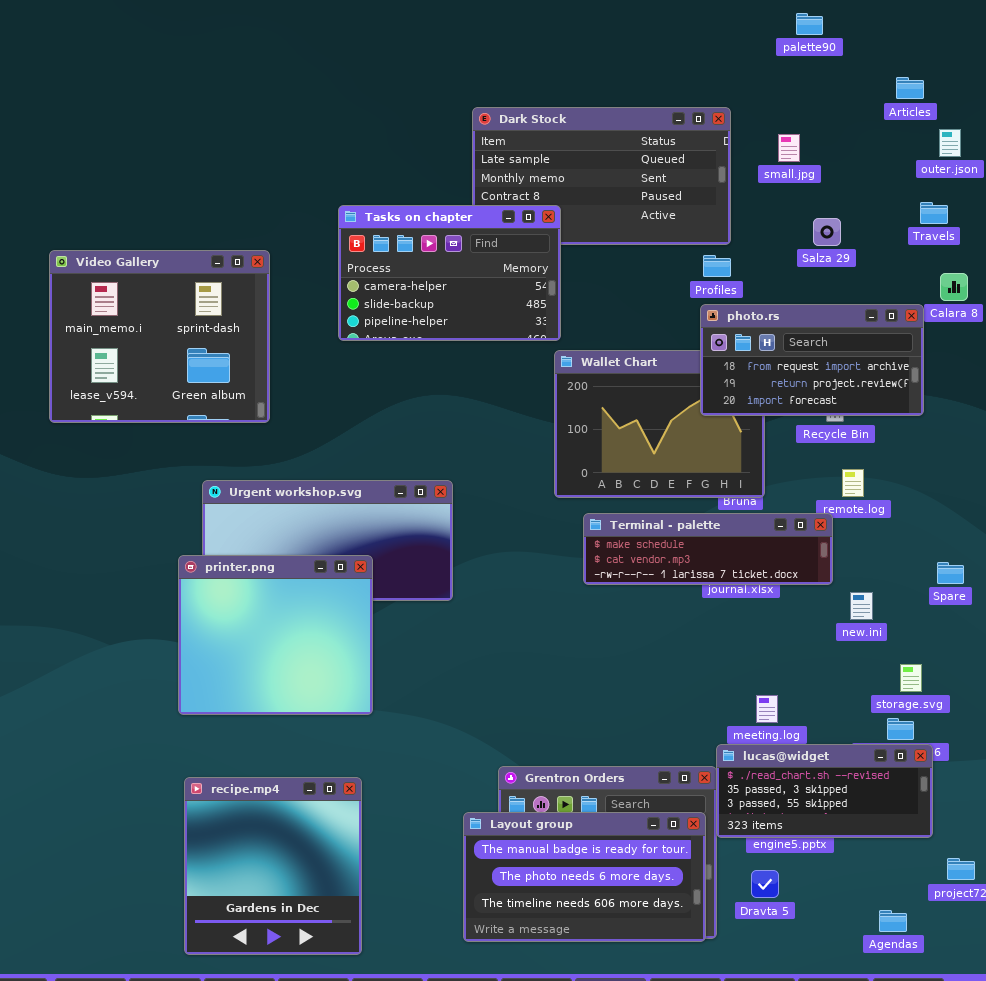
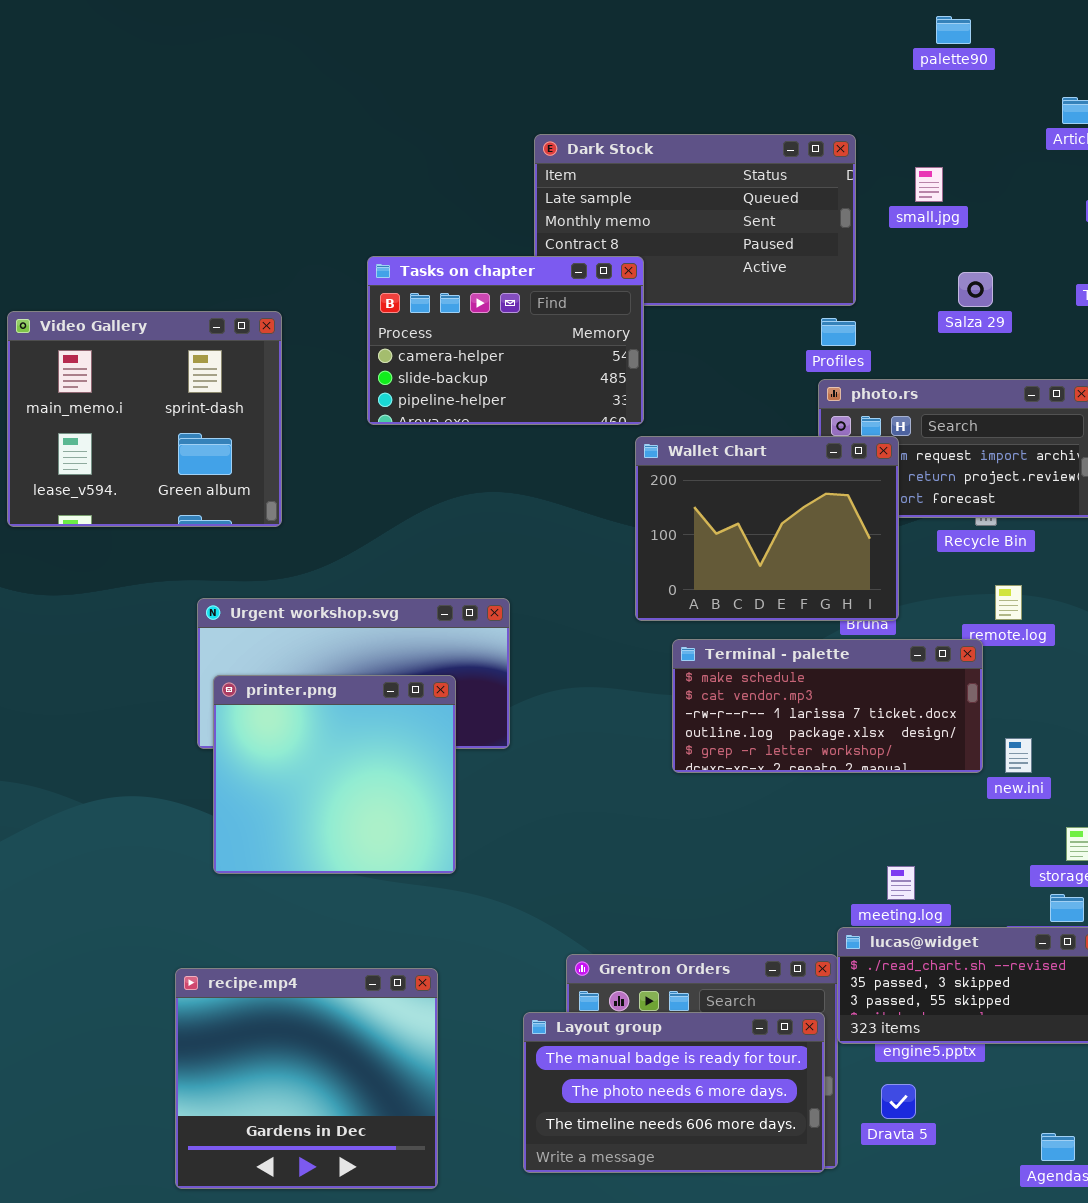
Wallet Chart: [554,350,765,498] -> [635,436,899,621], raised
Terminal - palette: [583,513,833,585] -> [672,639,983,773], resized
printer.png: [178,555,373,715] -> [213,675,456,874], moved
recipe.mp4: [184,777,362,955] -> [175,968,438,1189], resized

